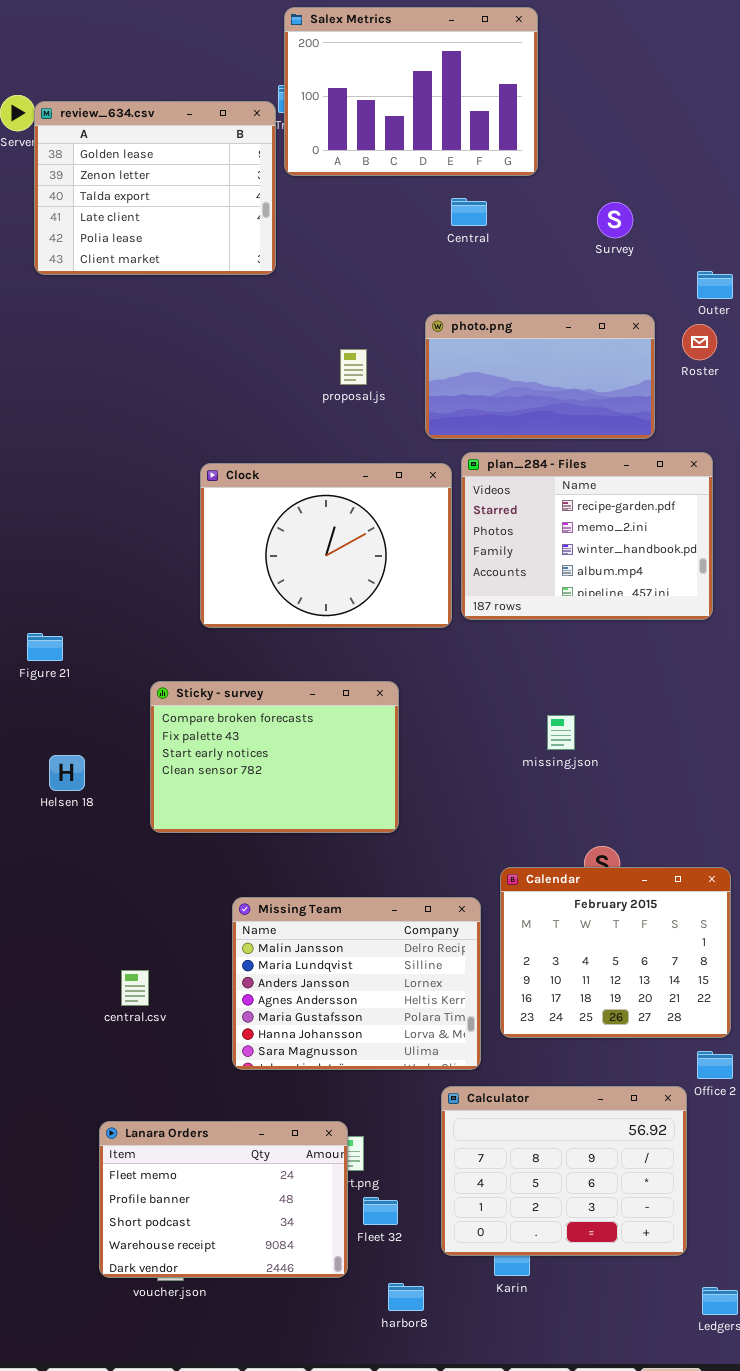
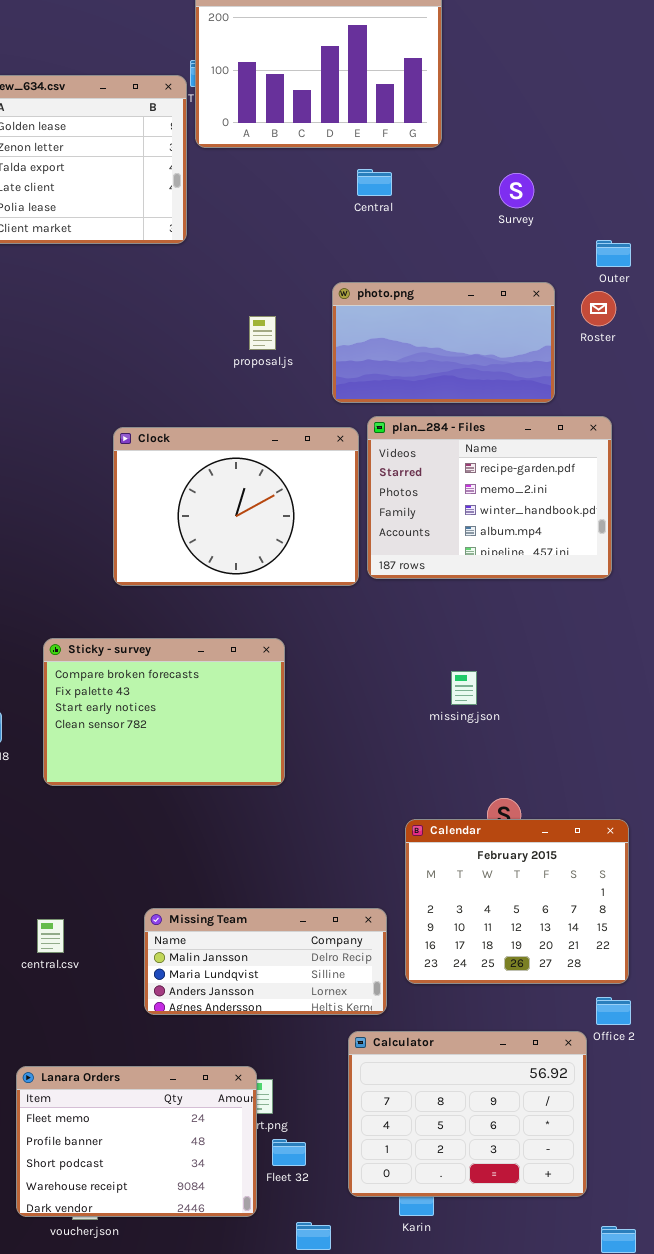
Sticky - survey: [150,681,399,833] -> [43,638,285,786], moved
Missing Team: [232,897,481,1070] -> [144,908,387,1015], resized

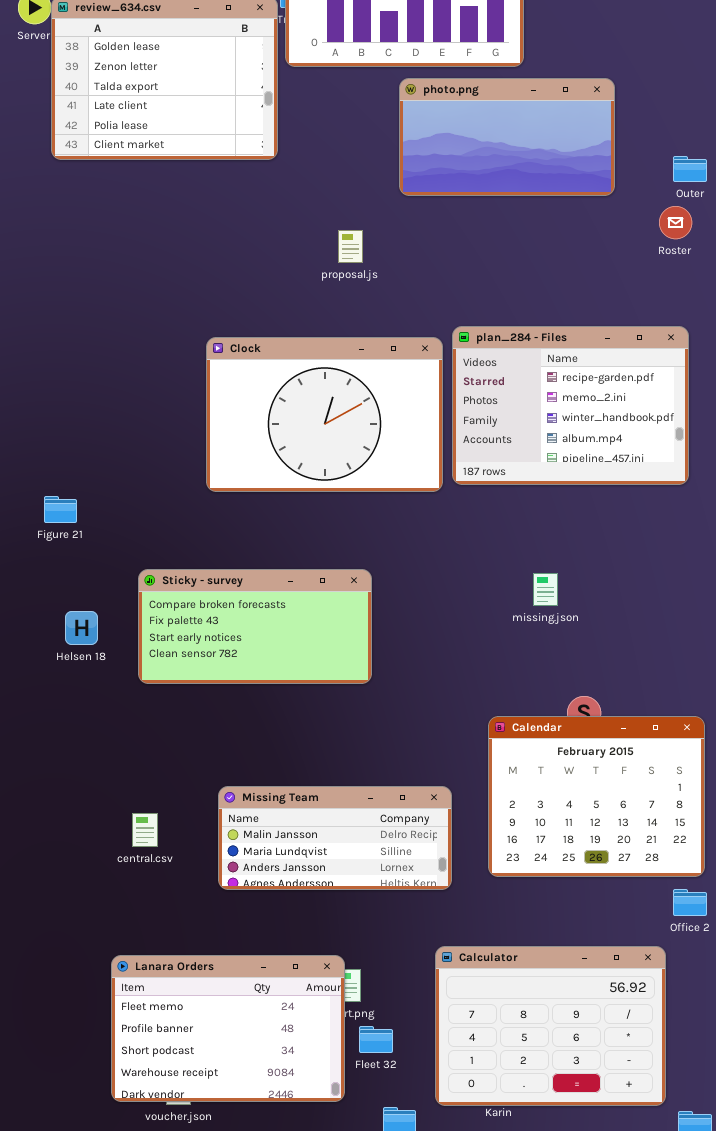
photo.png: [332,282,555,403] -> [399,78,615,196], moved
Sticky - survey: [43,638,285,786] -> [138,569,372,684], resized
Missing Team: [144,908,387,1015] -> [218,786,452,890], moved
Calculator: [348,1031,587,1197] -> [435,946,666,1106], moved

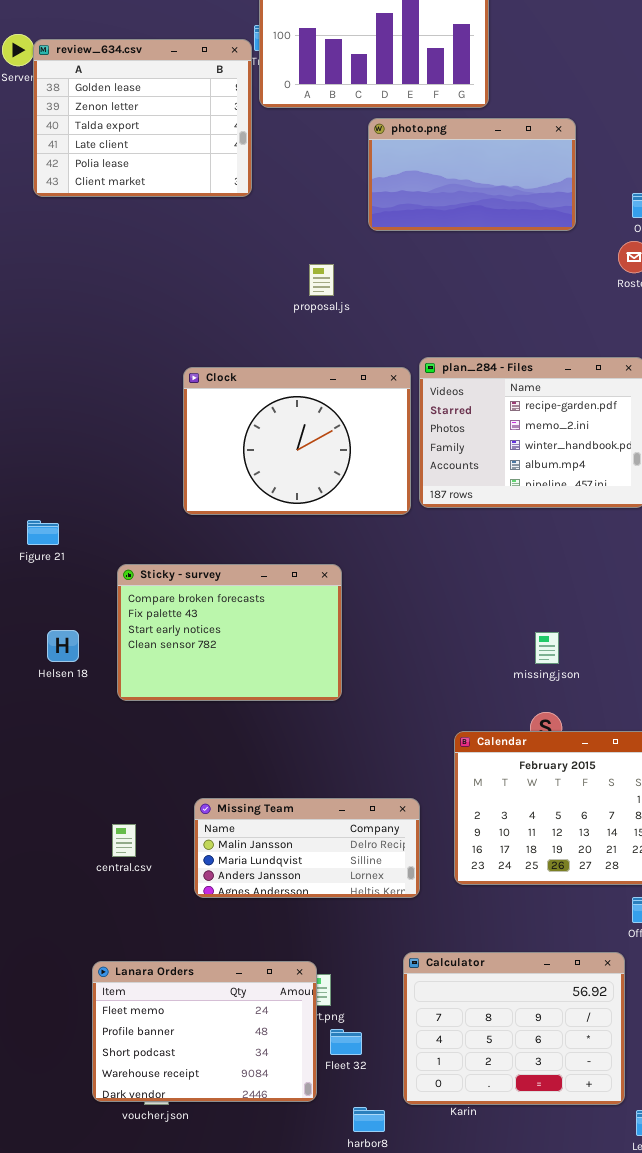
Sticky - survey: [138,569,372,684] -> [117,564,342,701], resized
missing.json: [533,573,558,606] -> [535,632,559,664], moved

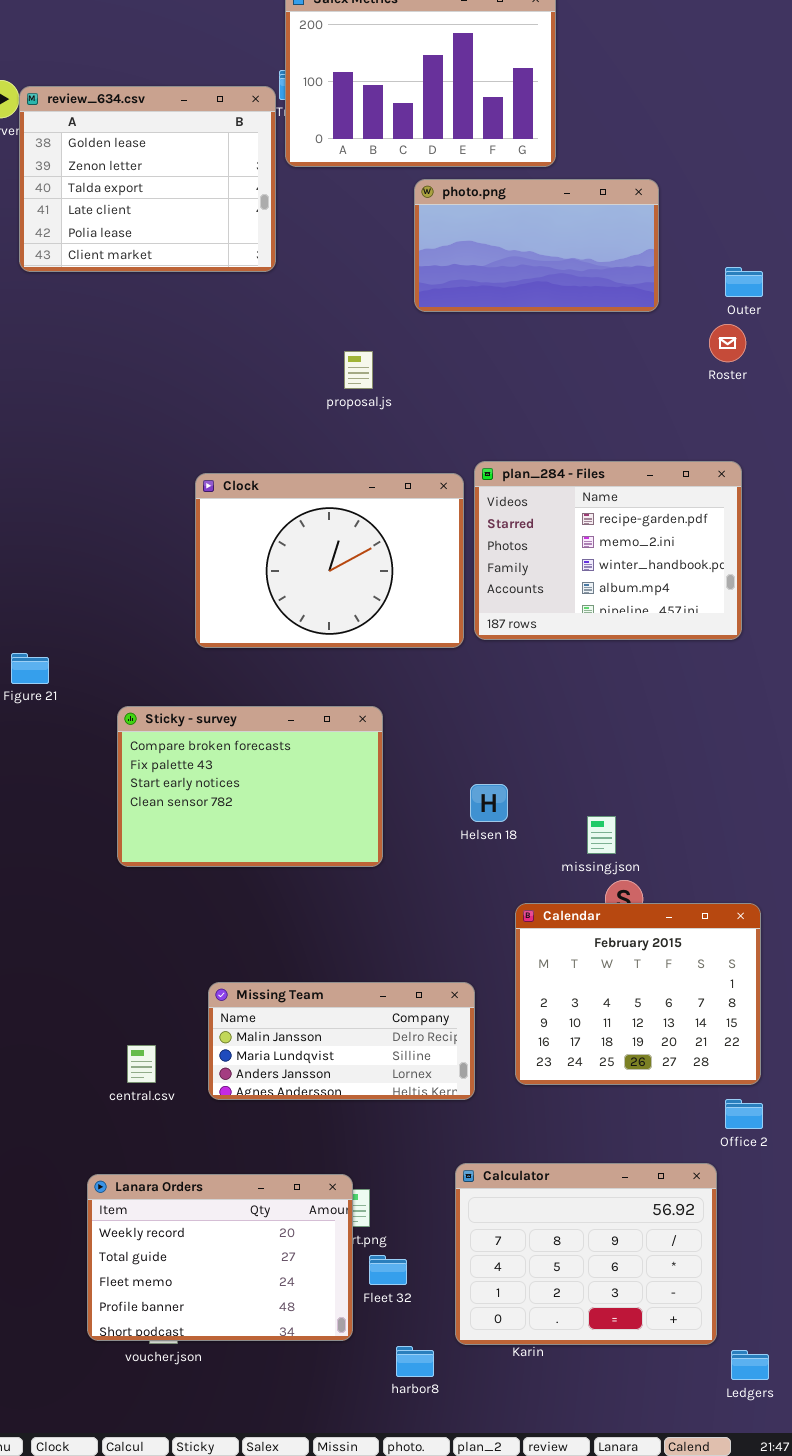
Helsen 18: [47,630,79,662] -> [470,784,508,822], moved
missing.json: [535,632,559,664] -> [587,816,616,854], moved
central.csv: [112,824,136,857] -> [127,1045,156,1083], moved
Lanara Orders: [92,961,317,1102] -> [87,1174,353,1341], scrolled up 2 rows

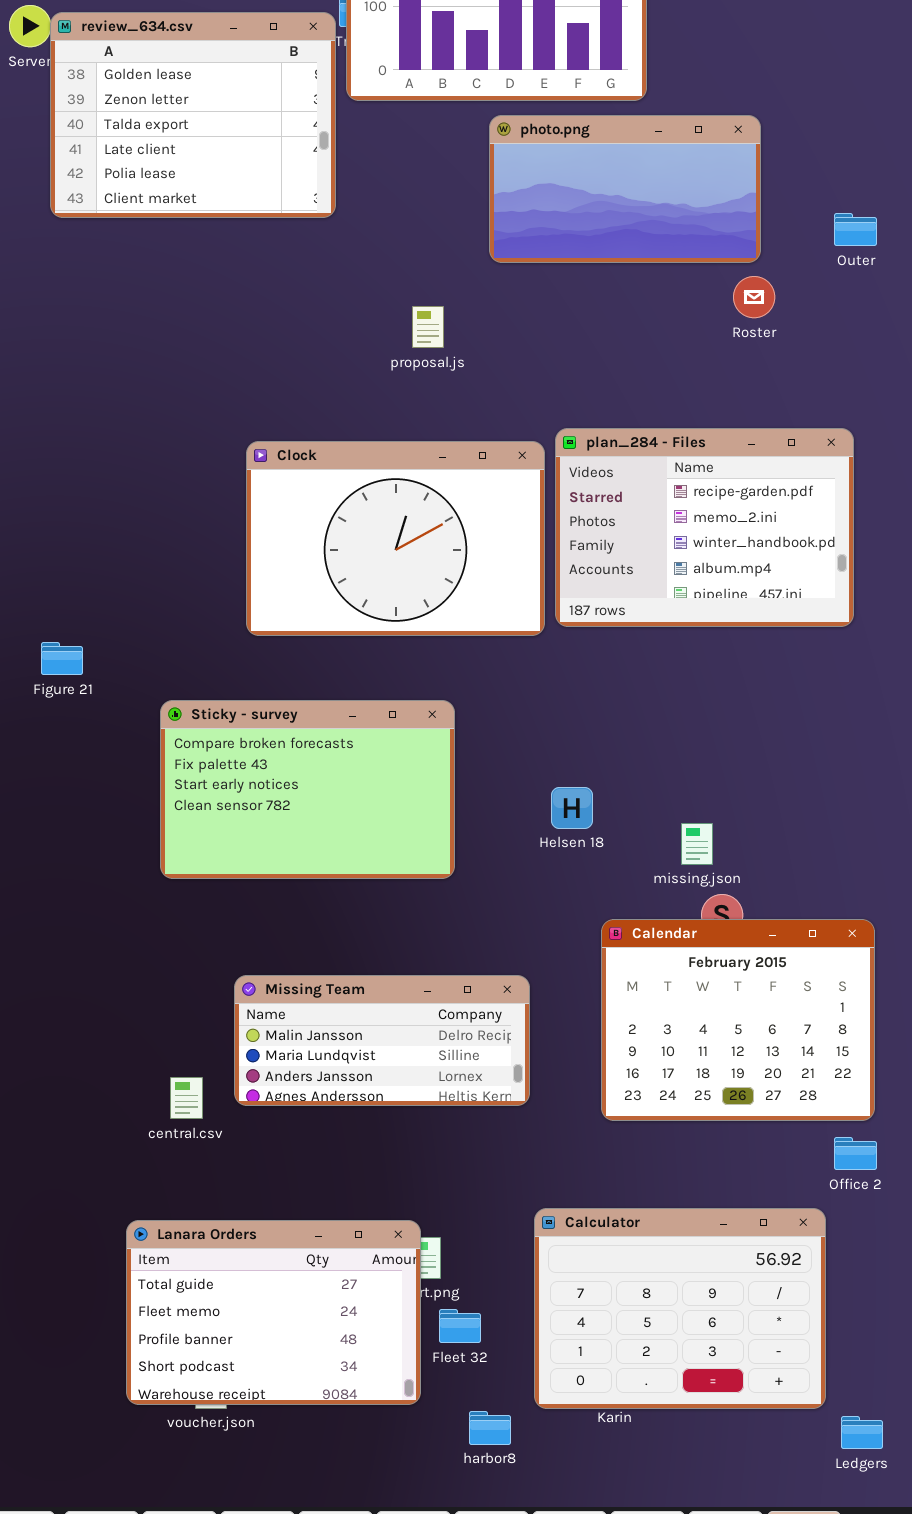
Roster: [709,324,746,362] -> [733,276,775,318], moved
Missing Team: [208,982,475,1100] -> [234,975,530,1106], moved
Lanara Orders: [87,1174,353,1341] -> [126,1220,421,1405], scrolled down 1 row

